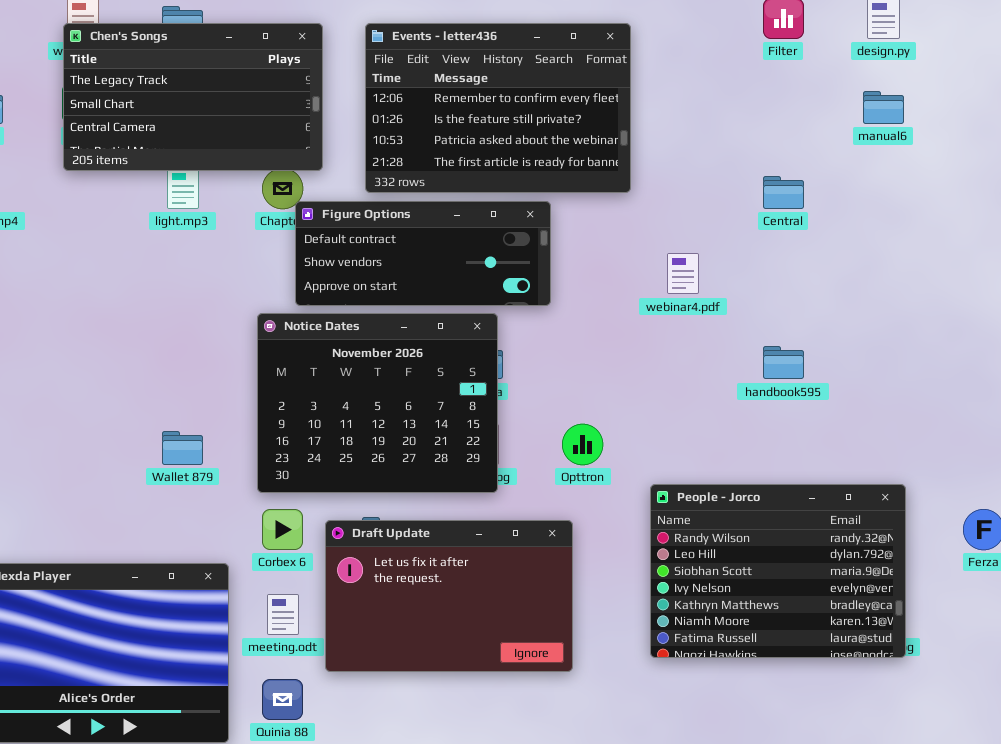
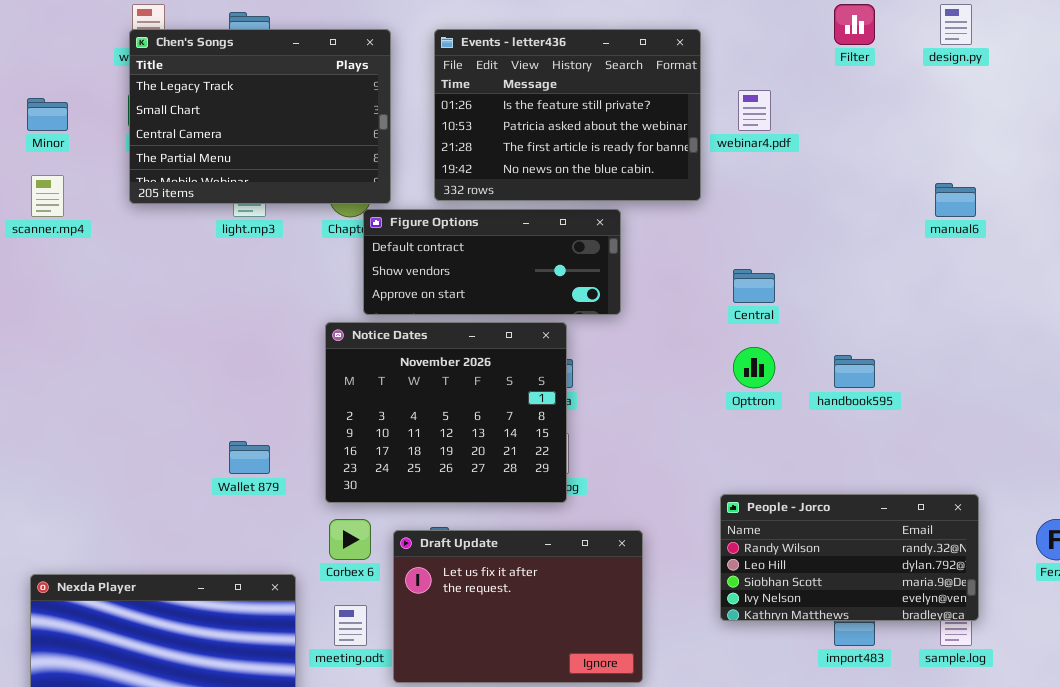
Chen's Songs: [63,23,323,171] -> [129,29,391,204], resized
Events - letter436: [365,23,631,193] -> [434,29,701,201], scrolled down 1 row
manual6: [863,91,904,124] -> [935,183,976,217], moved
Central: [763,176,804,209] -> [733,269,775,303], moved
webinar4.pdf: [667,253,699,294] -> [738,90,771,131], moved
Opttron: [562,424,603,465] -> [733,347,775,388], moved
People - Jorco: [650,484,906,658] -> [720,494,979,621], resized

